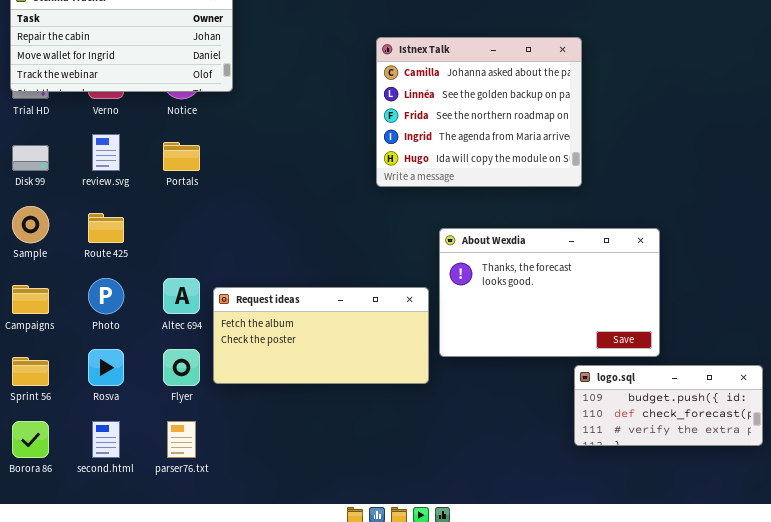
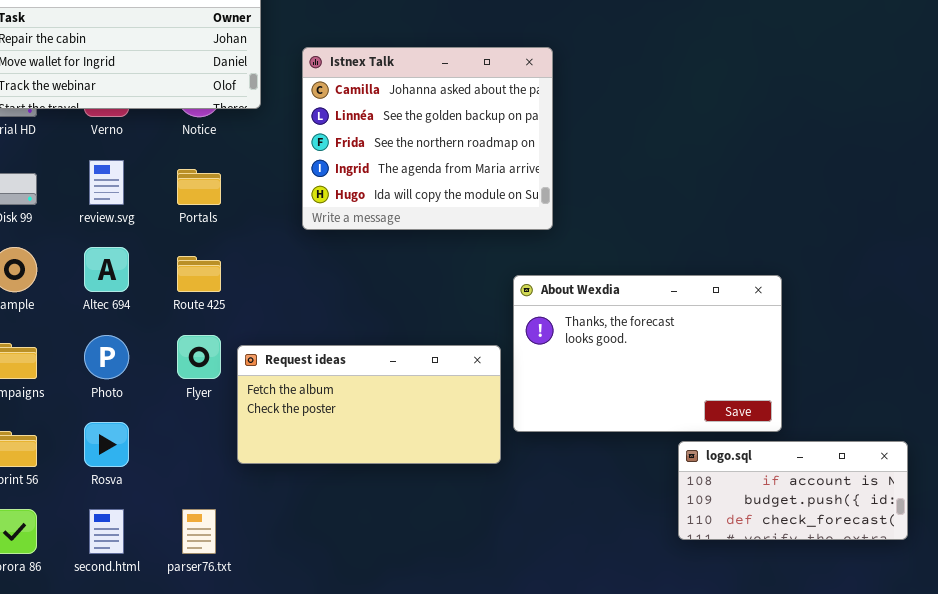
Istnex Talk: [376,37,582,187] -> [302,47,553,230], moved
Route 425: [88,213,124,243] -> [177,256,221,292], moved
Altec 694: [163,278,200,314] -> [84,247,129,292], moved
Flyer: [163,349,200,386] -> [177,335,221,379], moved
logo.sql: [574,365,763,446] -> [678,441,908,540], scrolled up 1 row

